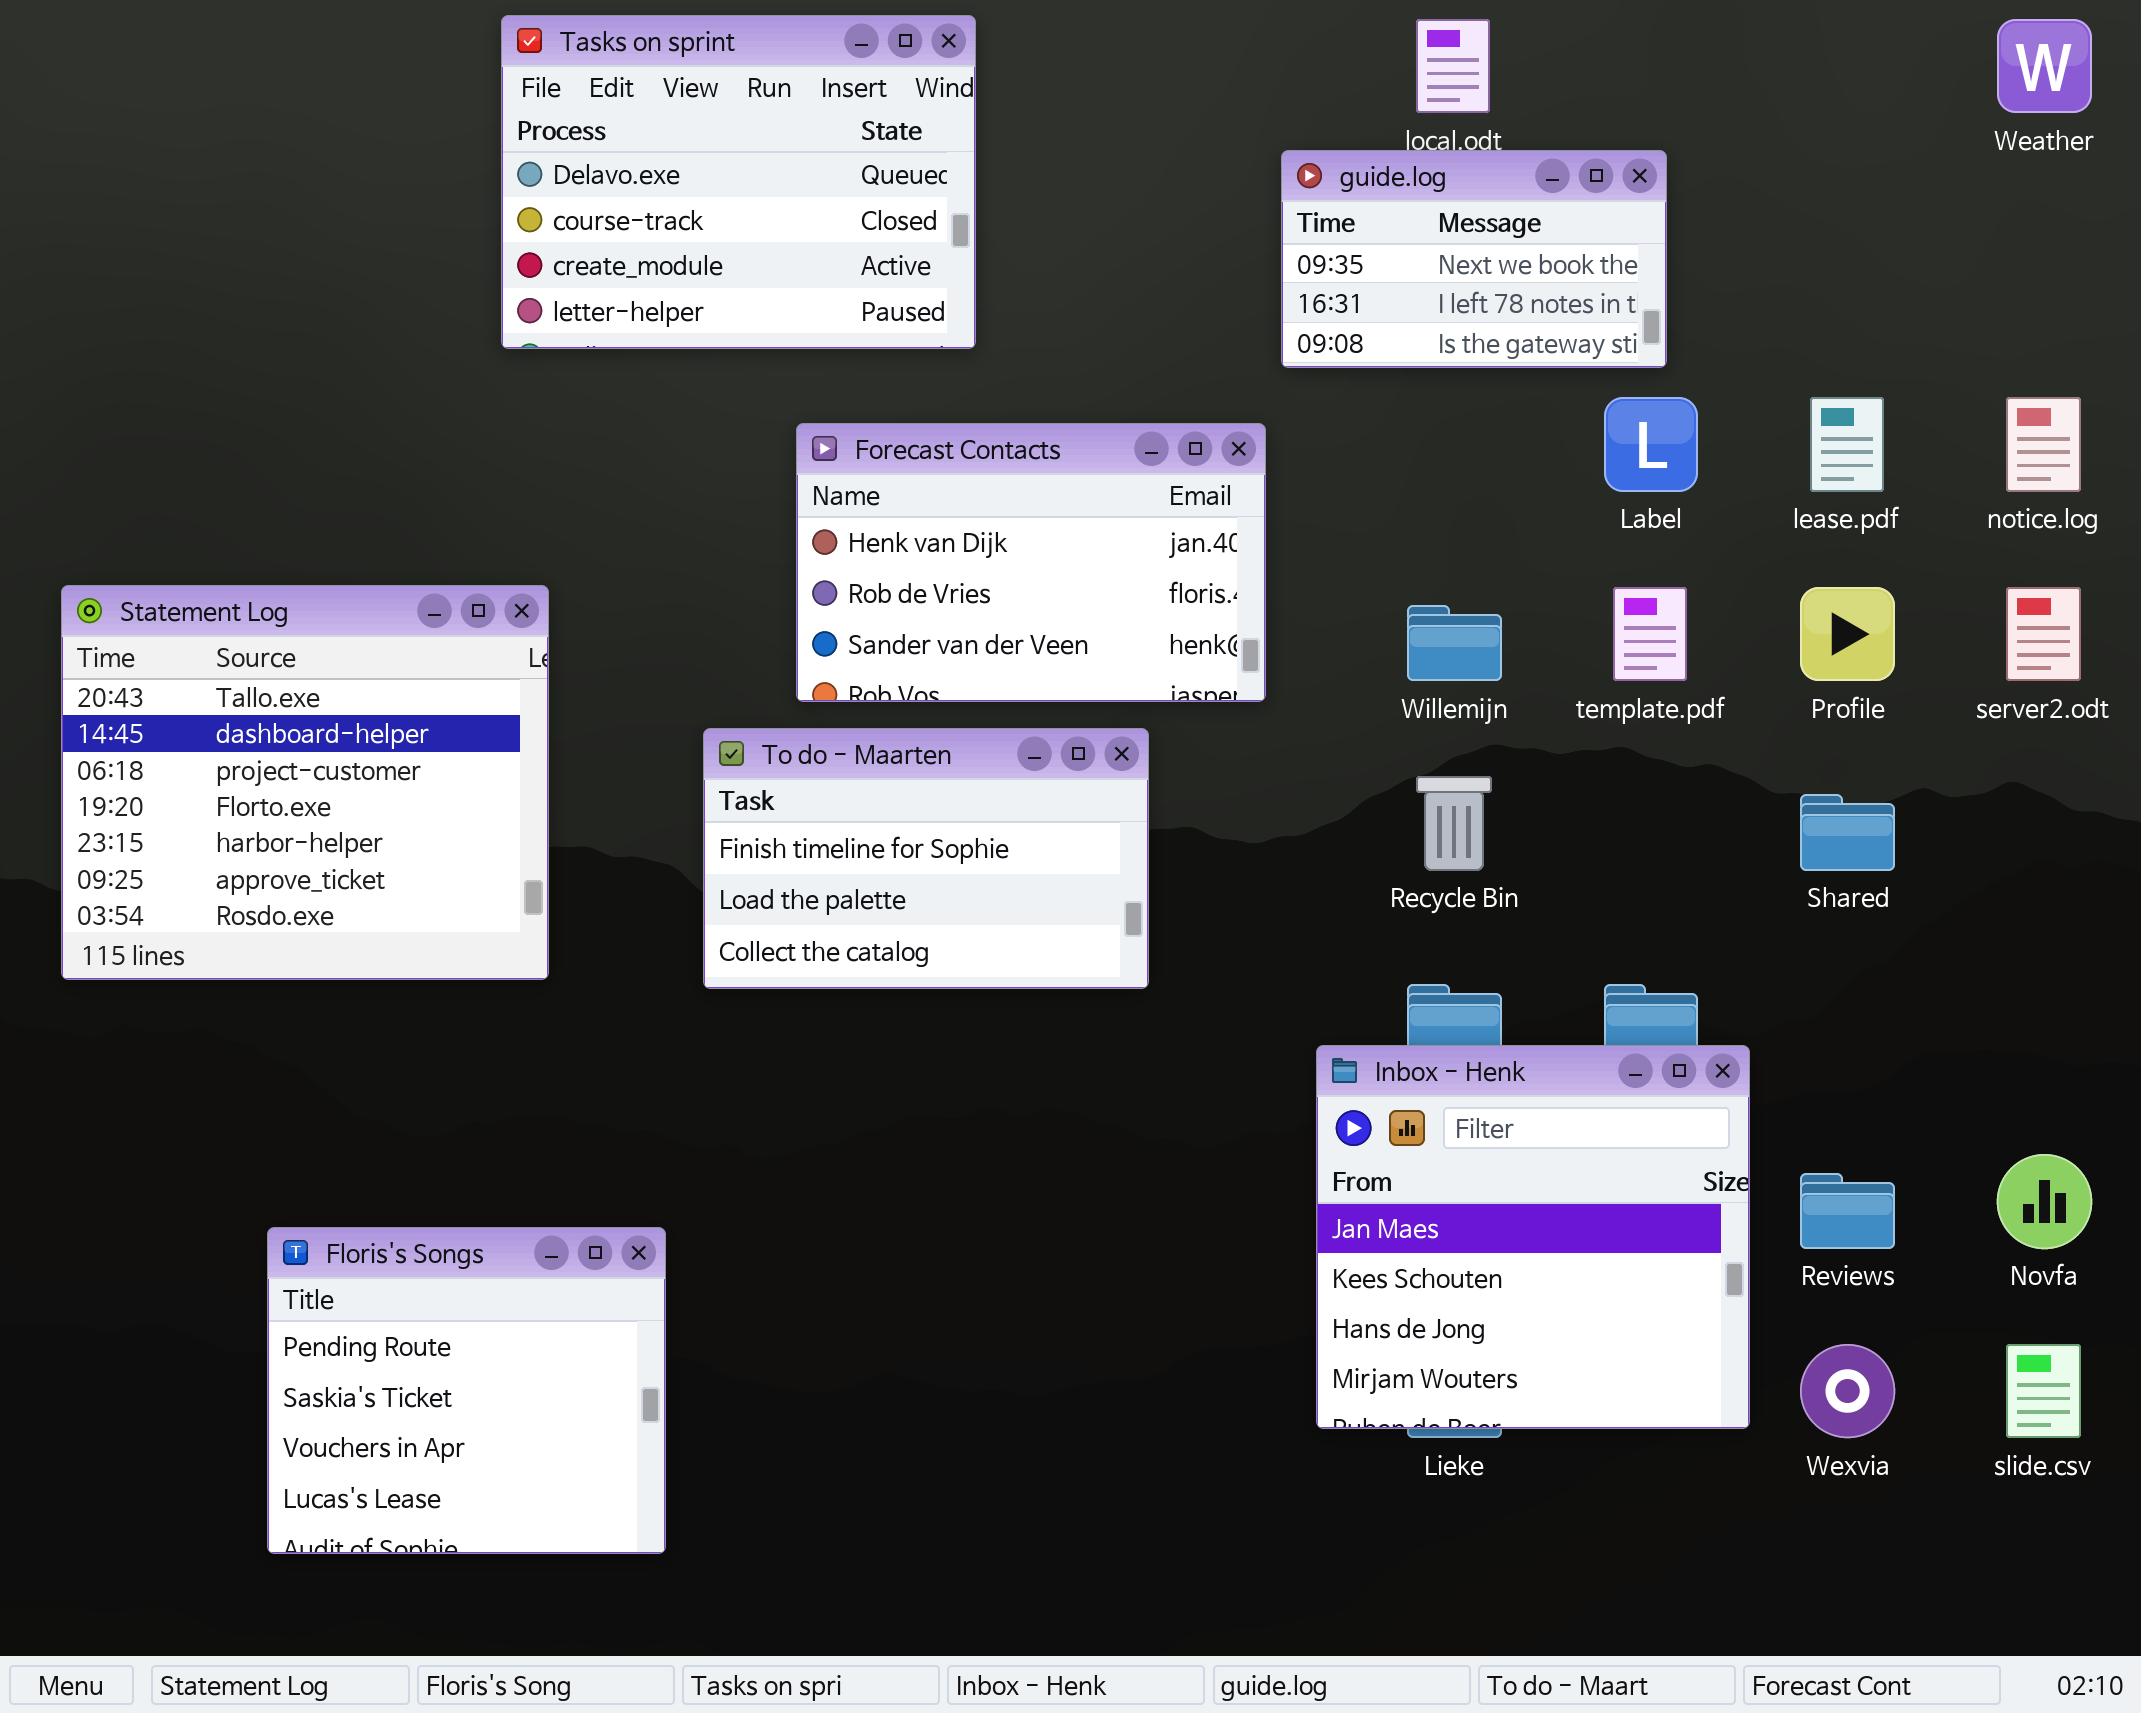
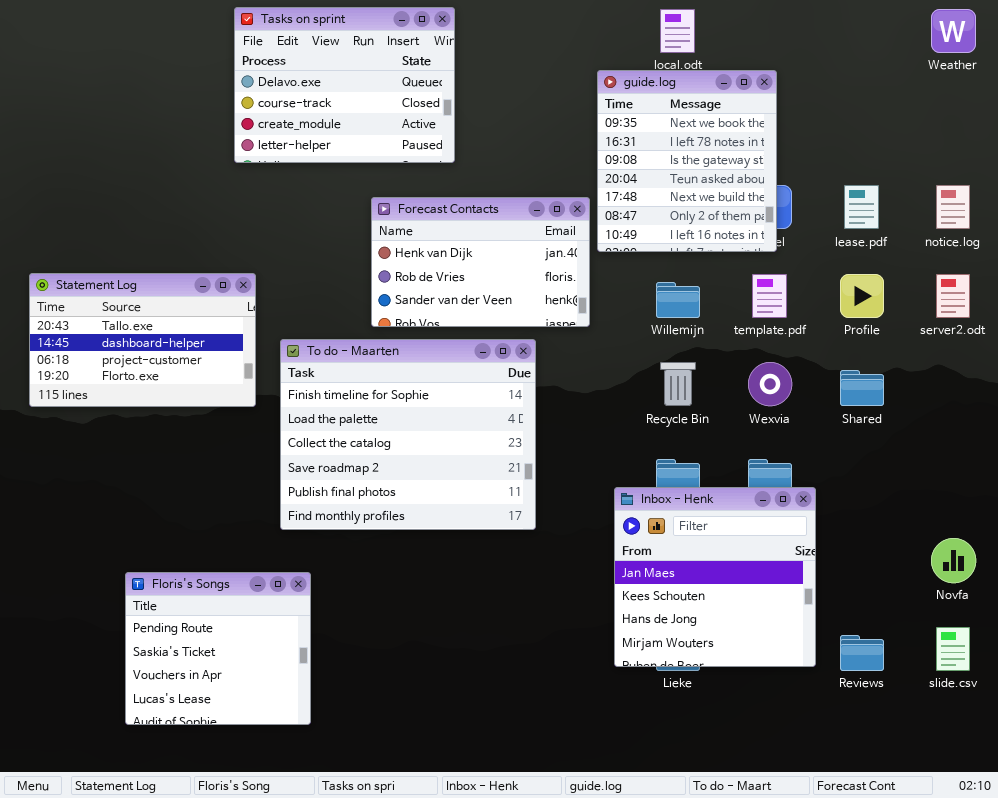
guide.log: [1281,150,1667,368] -> [597,70,777,252], resized
Statement Log: [61,585,549,980] -> [29,273,256,407], resized
To do - Maarten: [703,728,1149,989] -> [280,339,536,530], resized
Reviews: [1800,1173,1895,1249] -> [840,635,884,671], moved
Wexvia: [1800,1344,1895,1438] -> [748,362,792,406], moved

